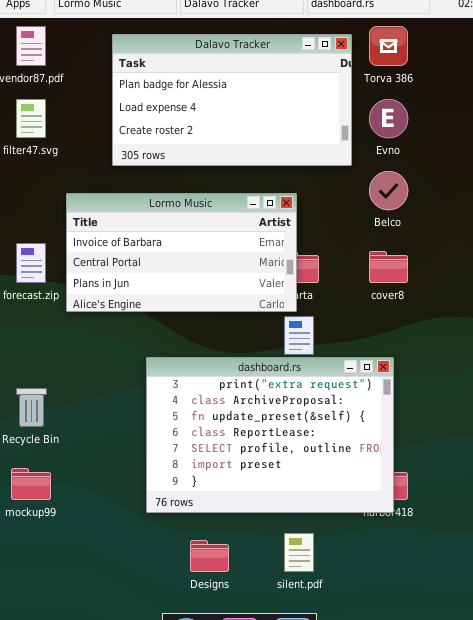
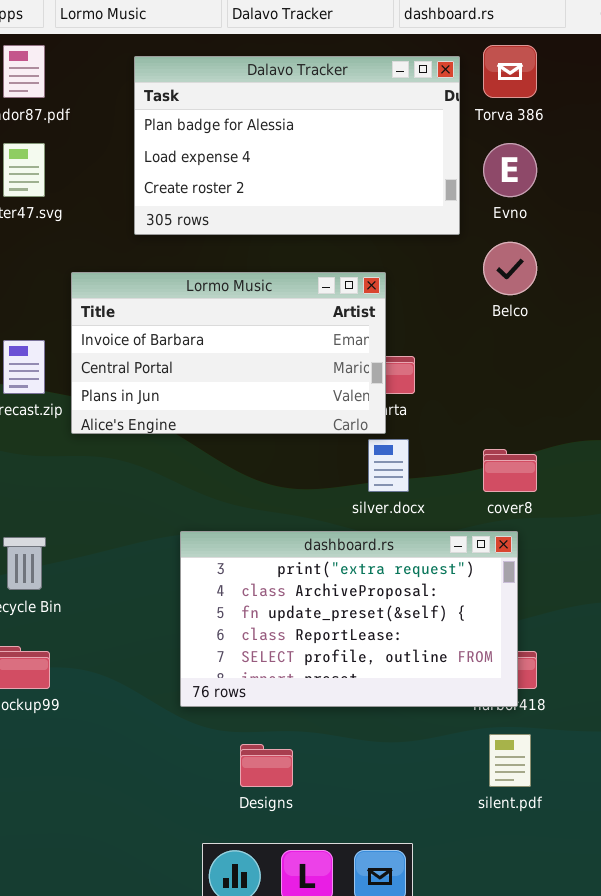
cover8: [369,251,408,283] -> [483,449,537,492], moved
dashboard.rs: [146,357,394,513] -> [180,531,518,707], resized
silent.pdf: [284,533,314,572] -> [489,734,531,787], moved

